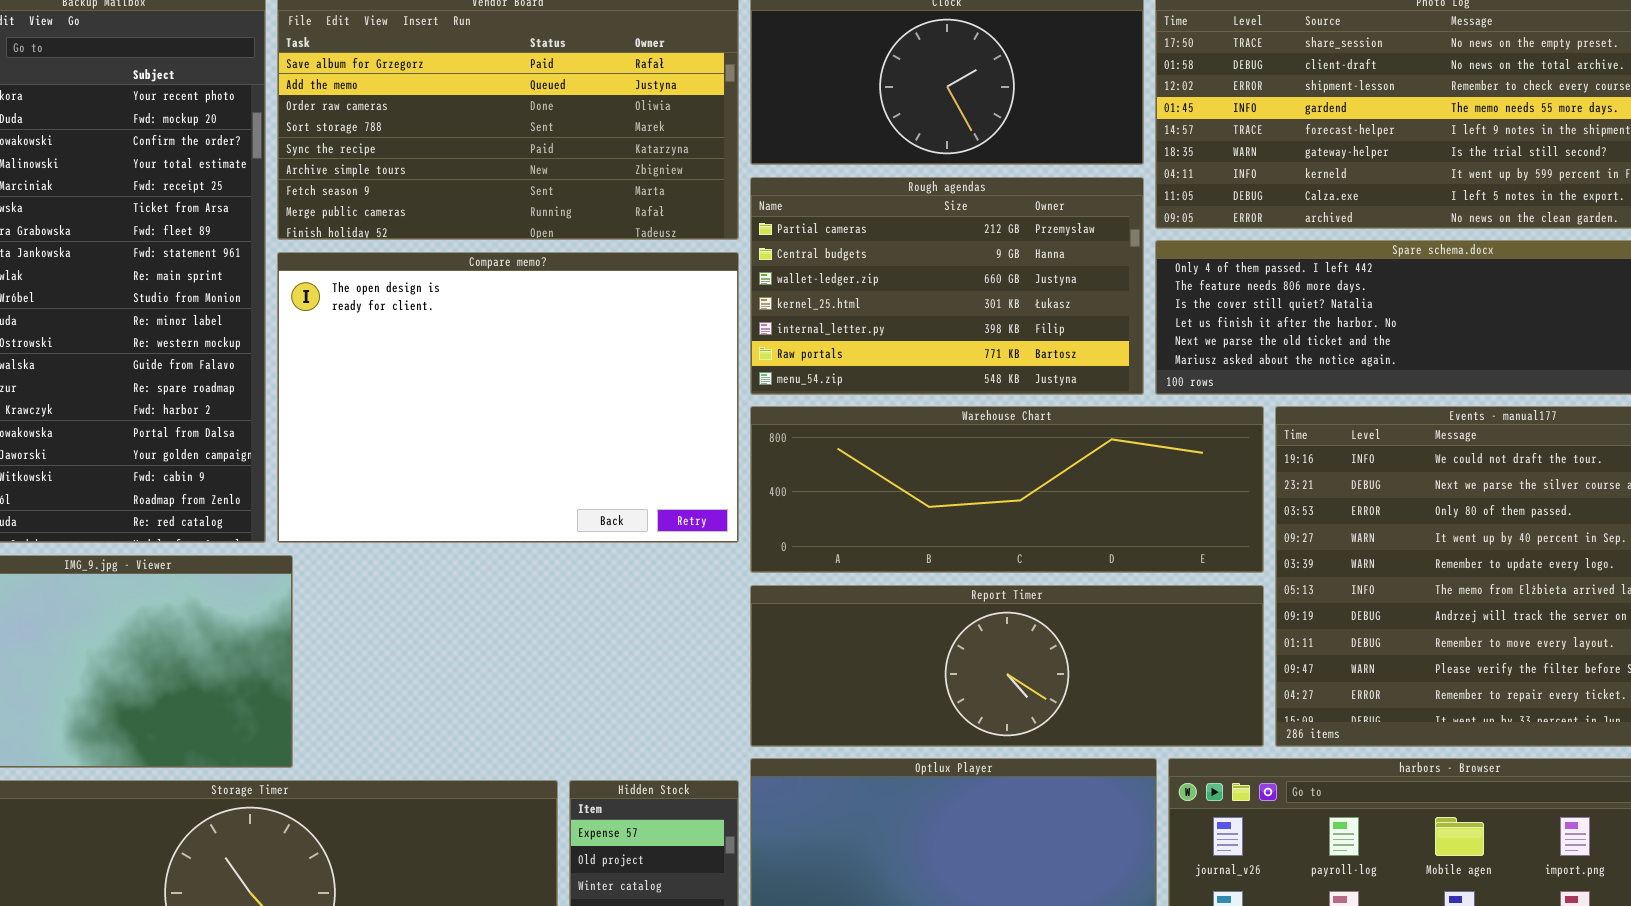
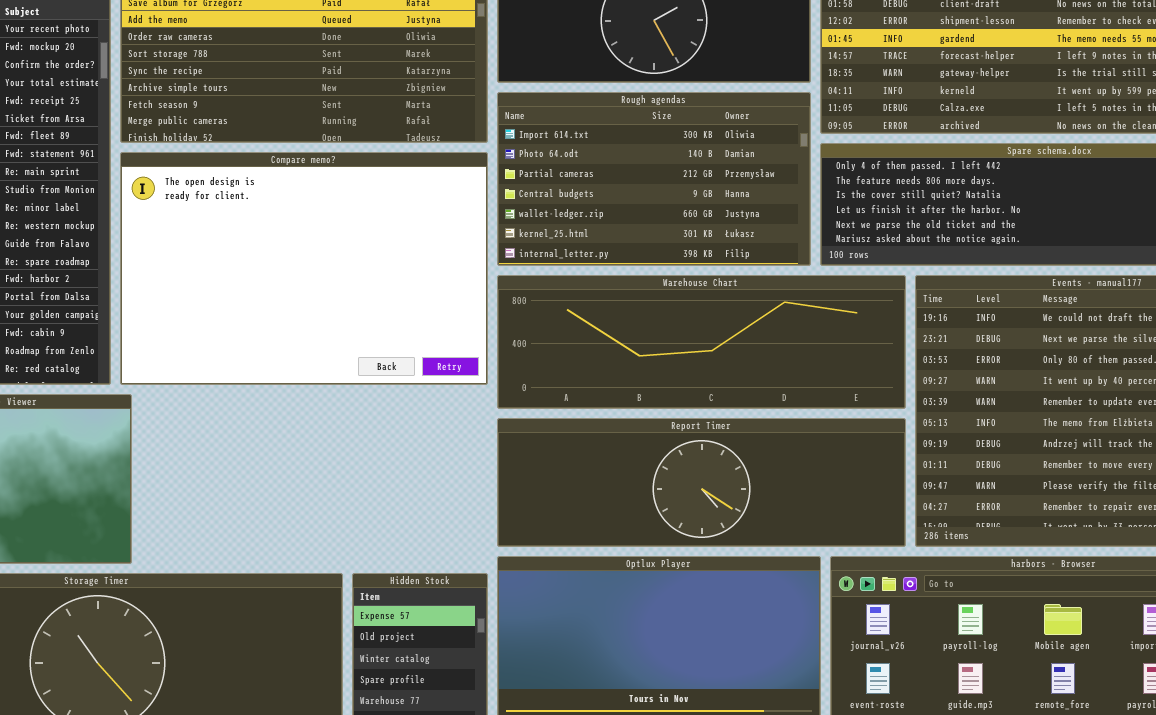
Rough agendas: [750,177,1144,395] -> [497,92,811,266], scrolled up 2 rows

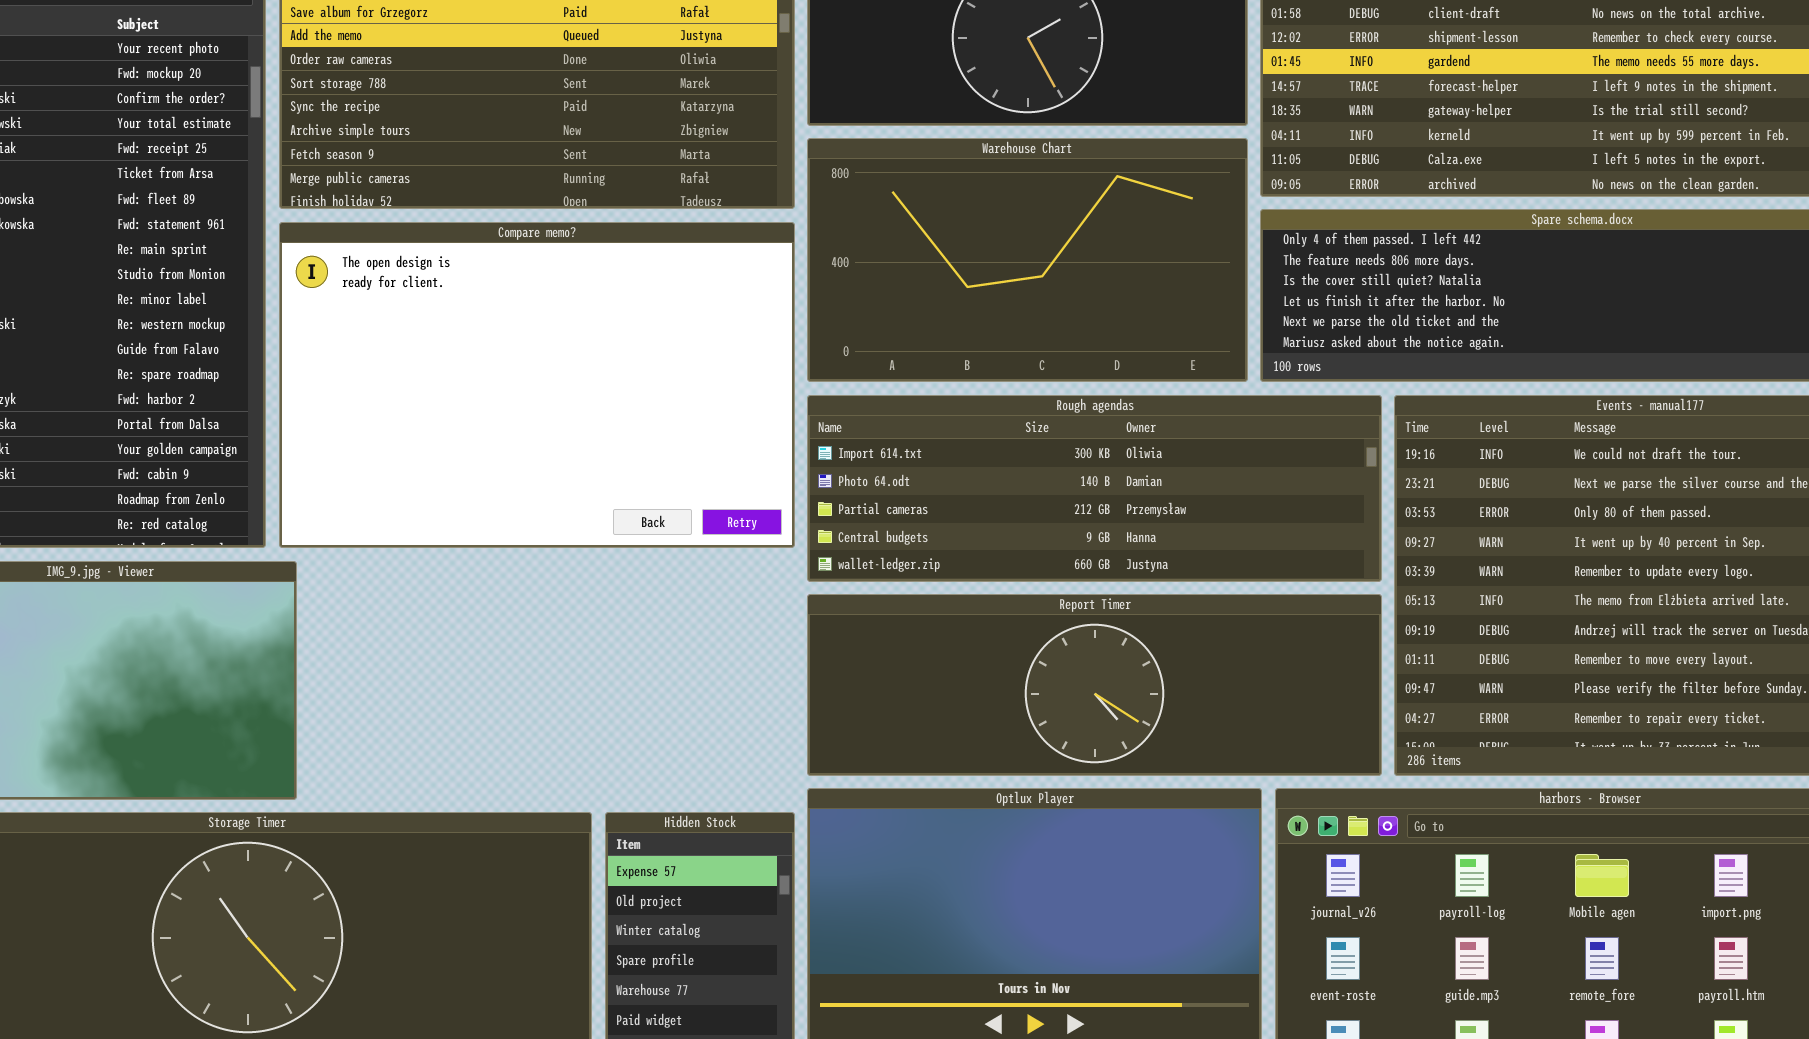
Rough agendas: [497,92,811,266] -> [807,395,1382,582], moved, resized
Warehouse Chart: [497,275,906,409] -> [807,138,1248,382], moved, resized

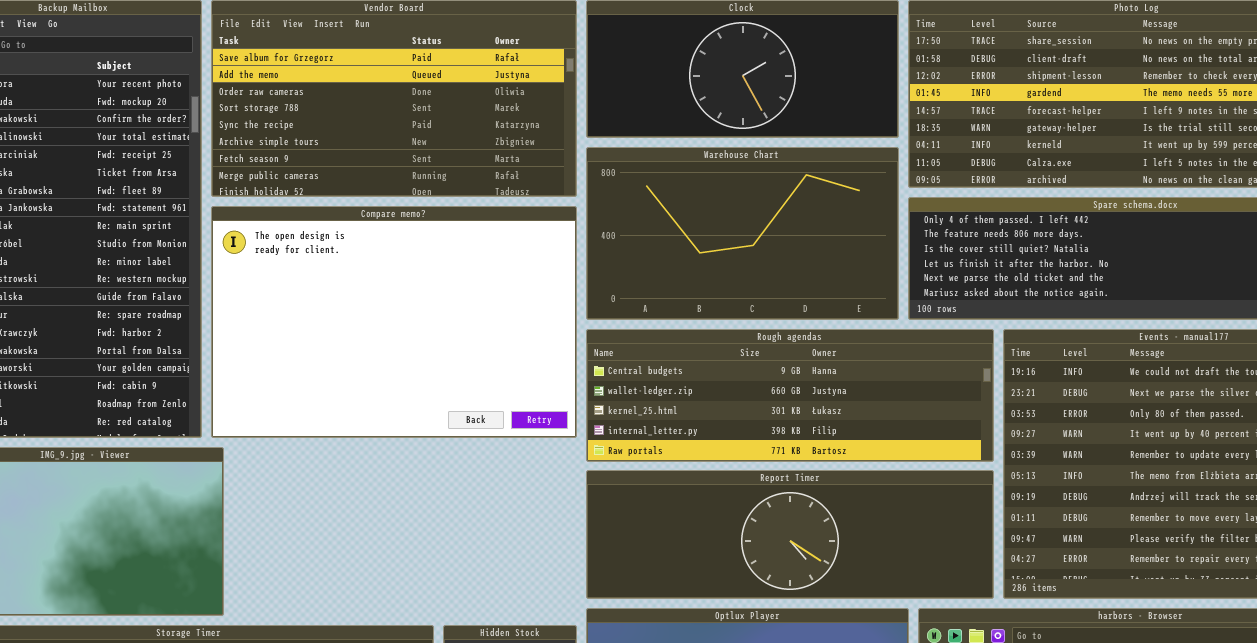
Rough agendas: [807,395,1382,582] -> [586,329,994,462], scrolled down 3 rows

